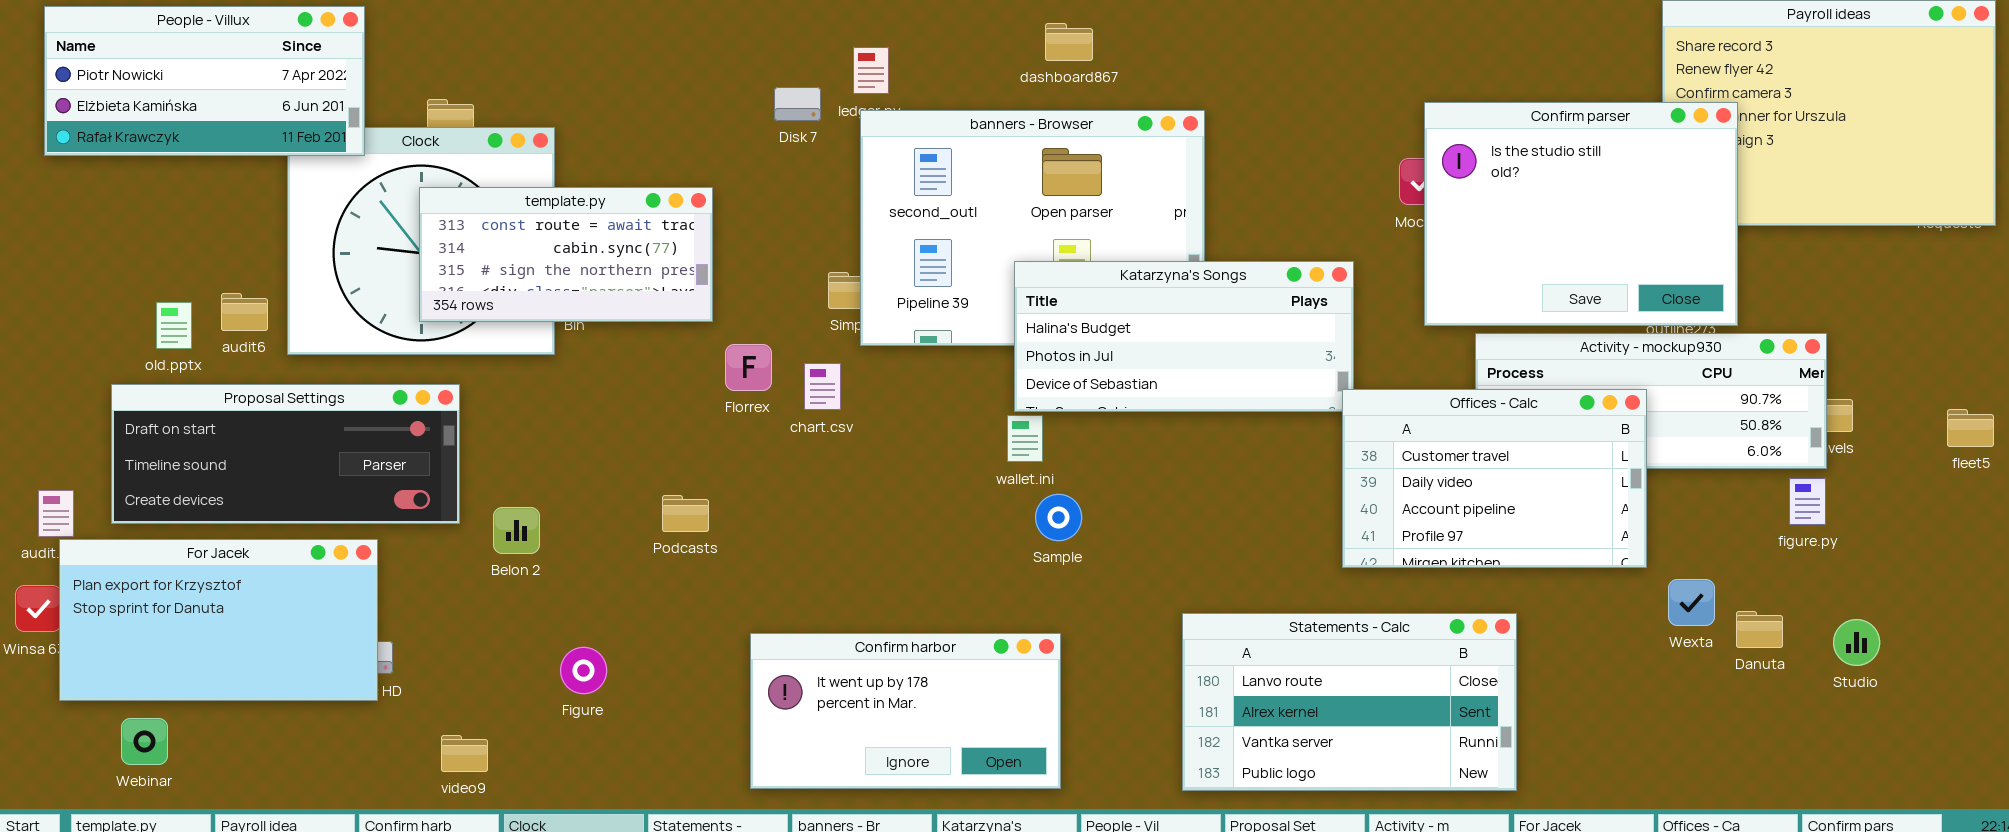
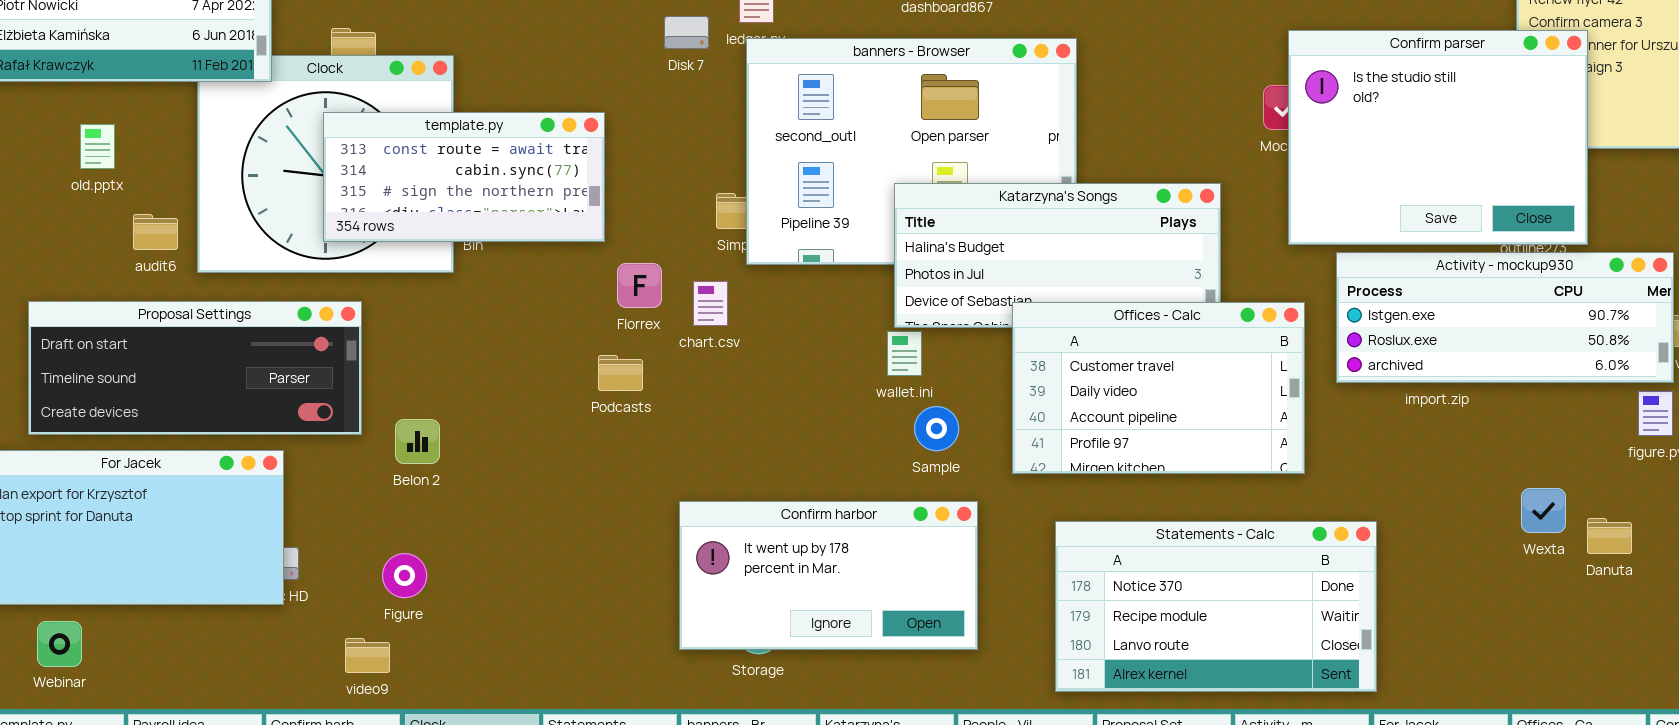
old.pptx: [156,302,192,349] -> [80,124,115,169], moved
Offices - Calc: [1342,389,1647,568] -> [1012,302,1305,474], moved
Podcasts: [662,495,709,532] -> [598,355,643,391], moved
Statements - Calc: [1182,613,1517,791] -> [1055,521,1377,692], scrolled up 2 rows
Confirm harbor: [750,633,1061,789] -> [679,501,978,650], moved
Figure: [560,647,607,694] -> [382,553,427,598], moved

